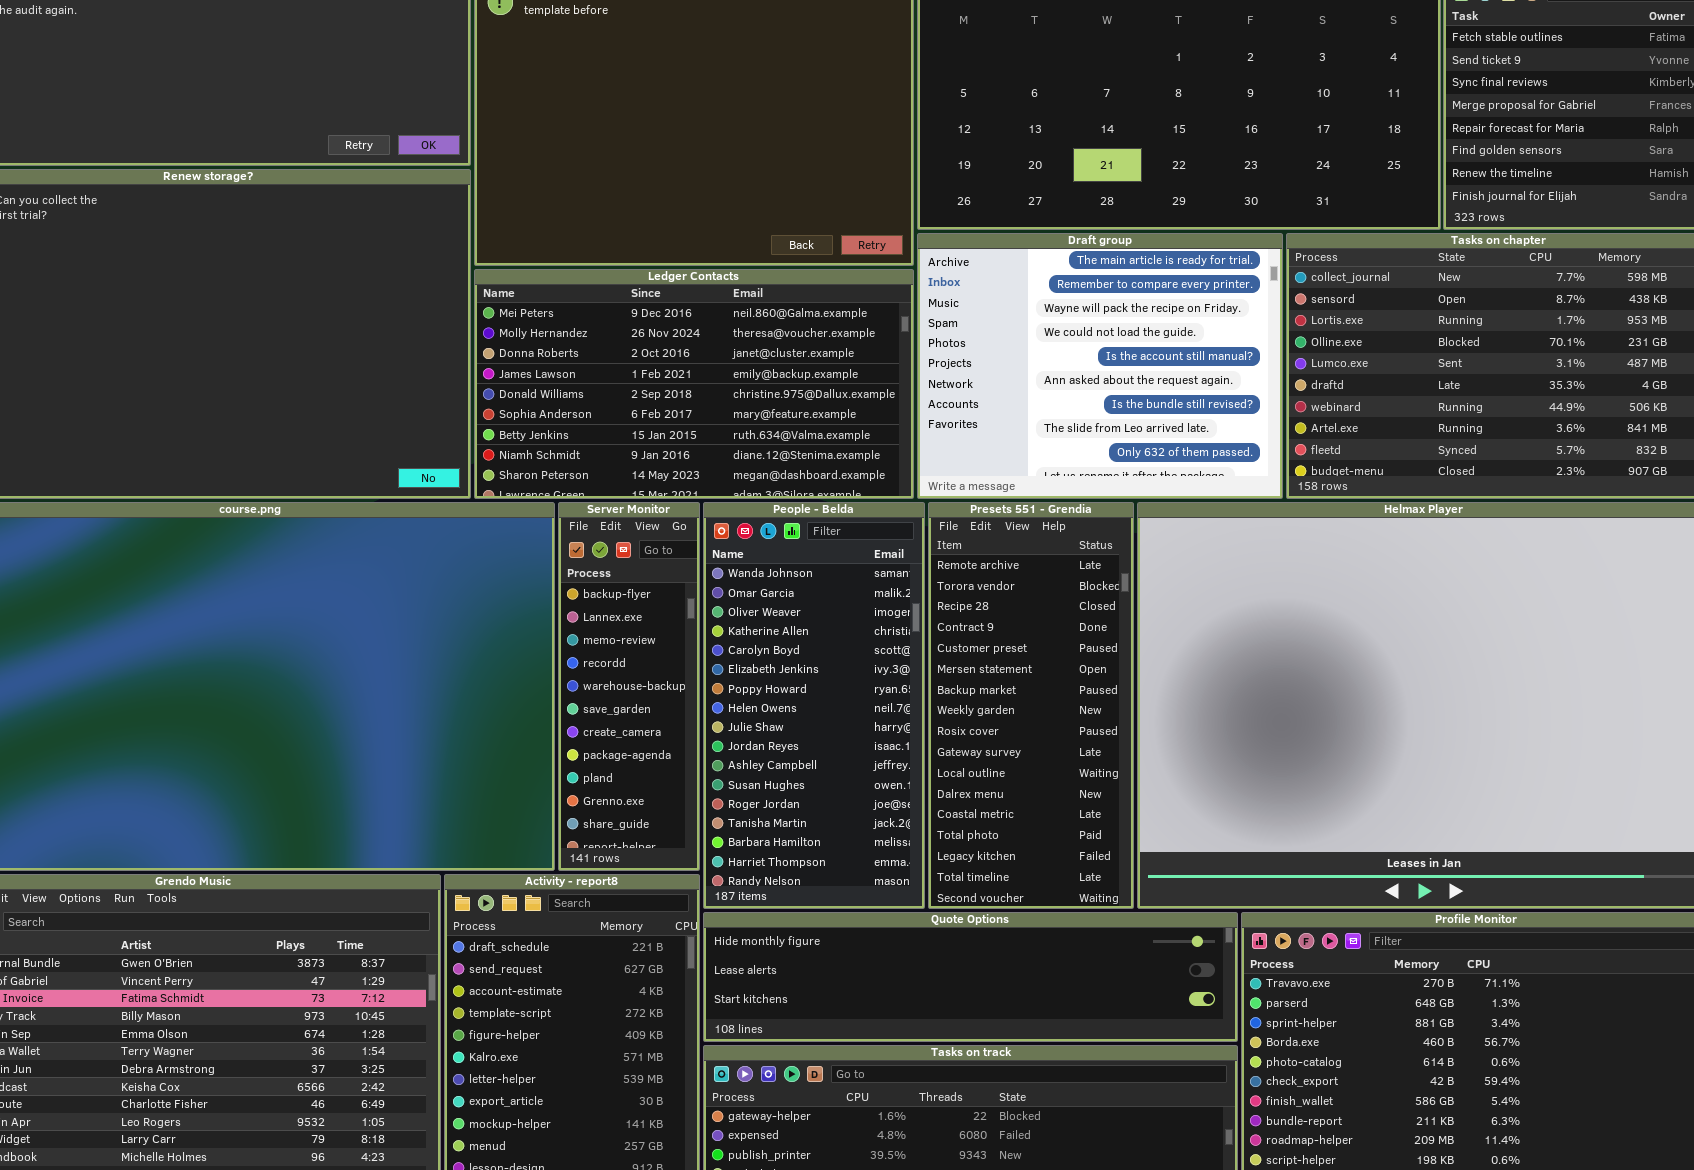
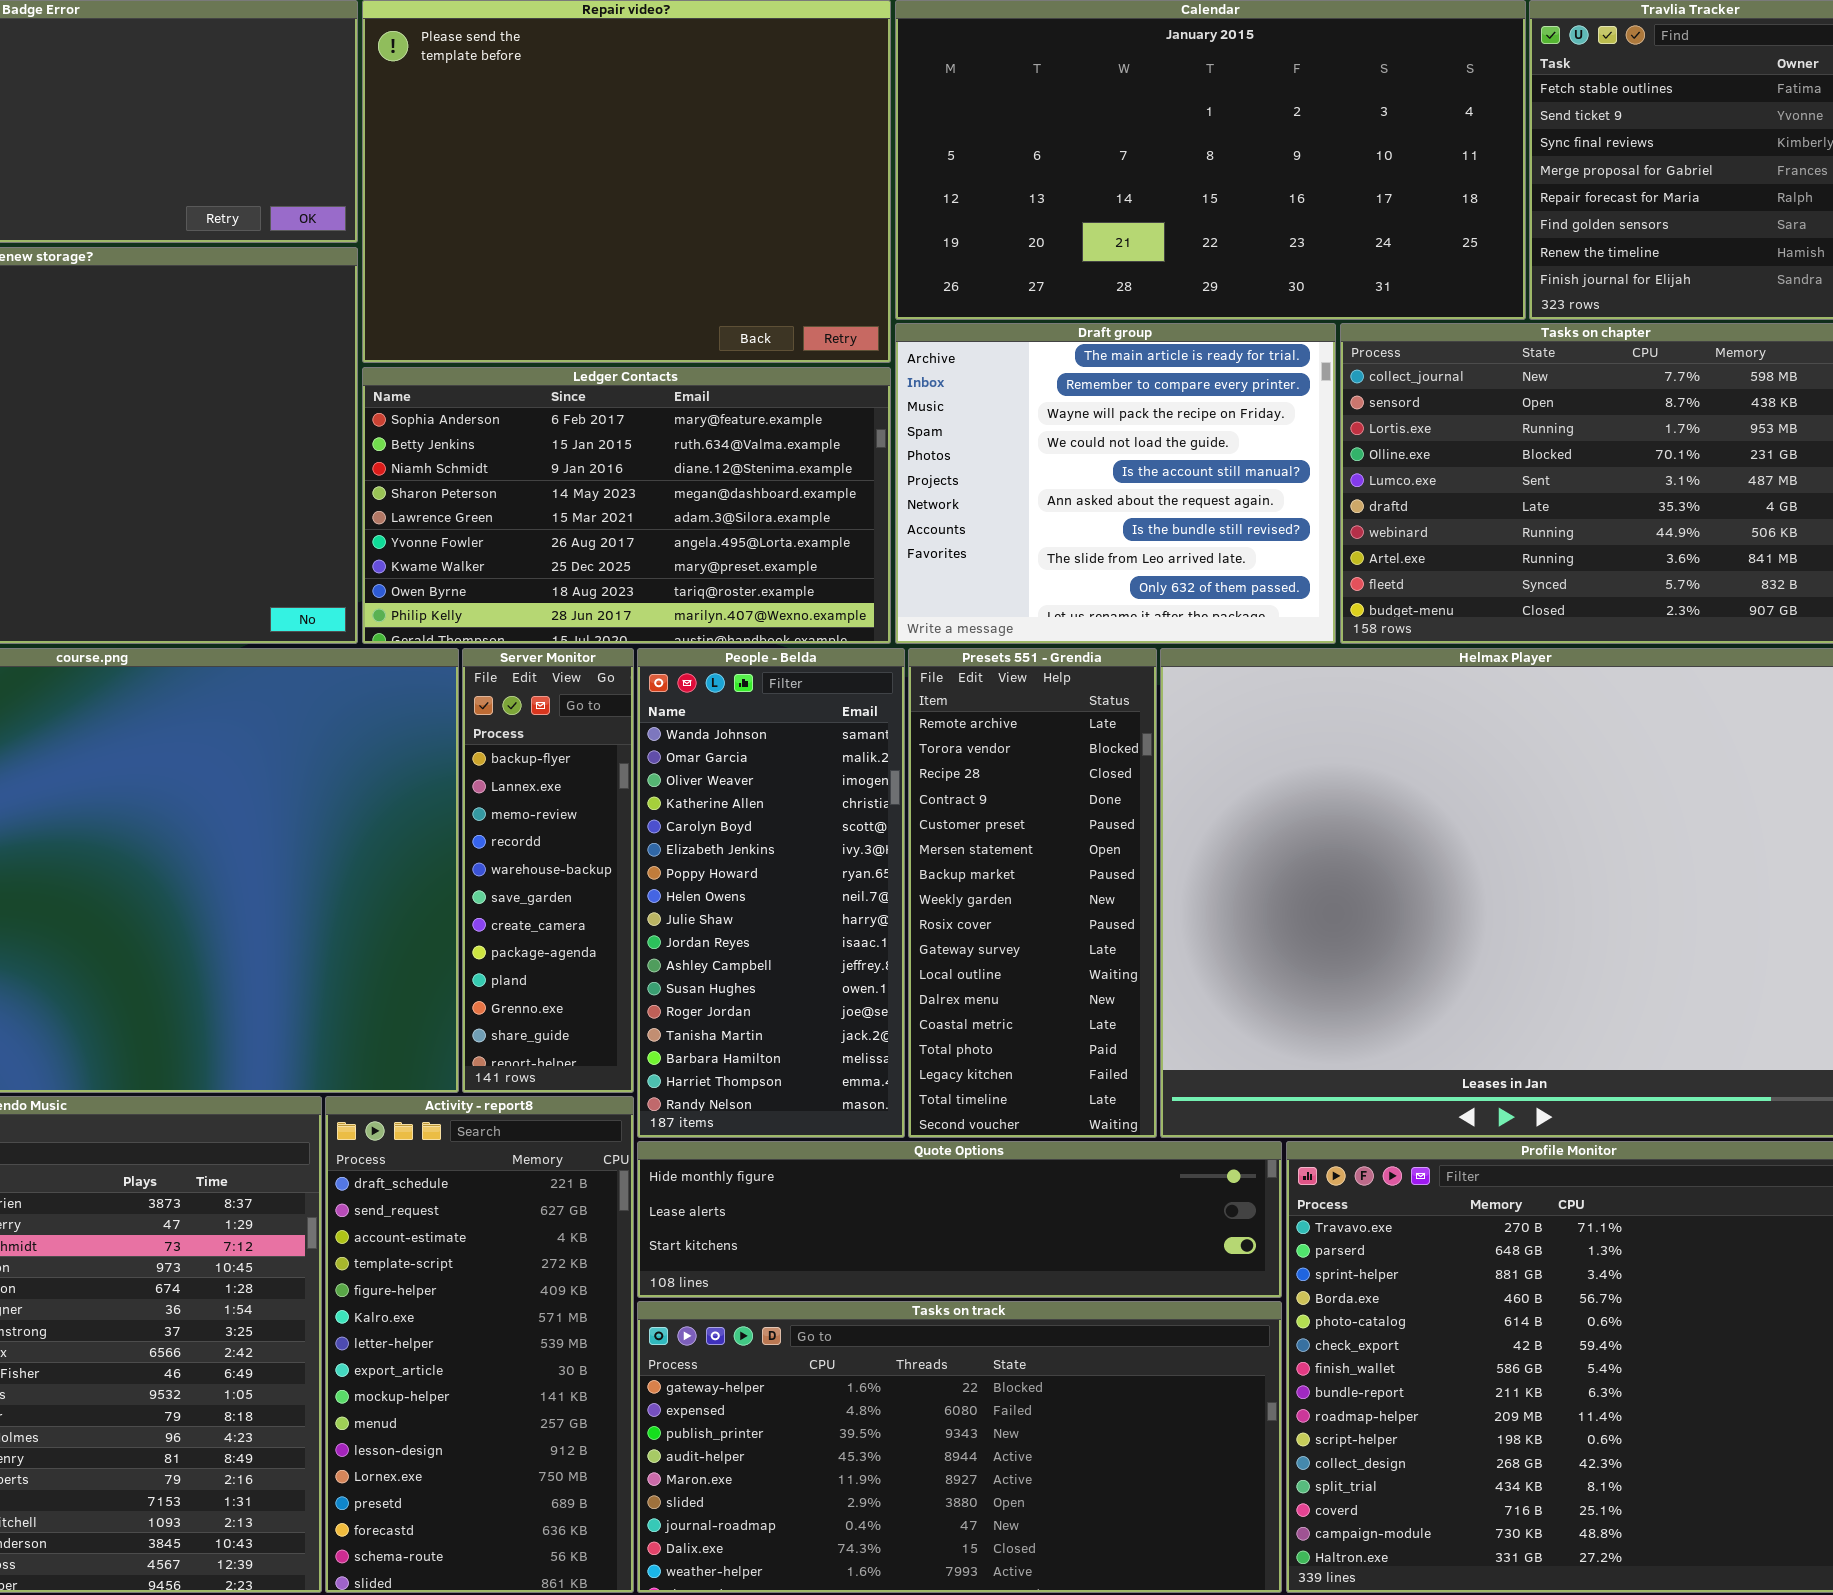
Ledger Contacts: [474,269,914,499] -> [362,367,891,644], scrolled down 5 rows

